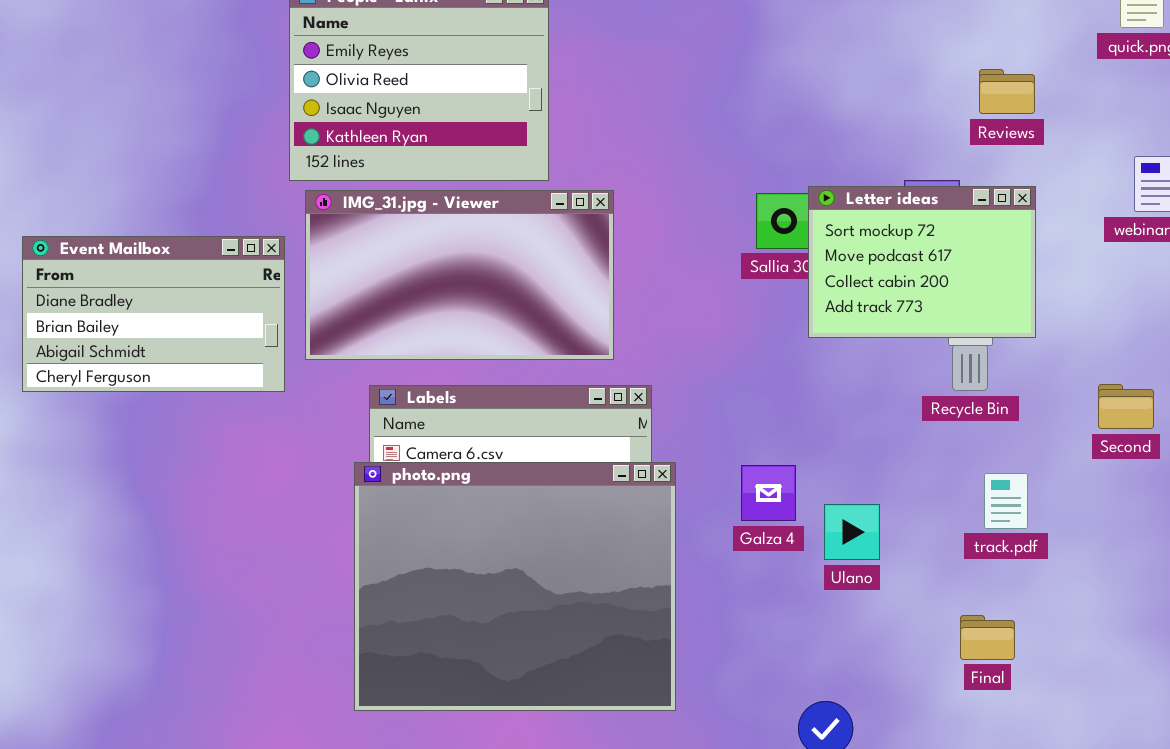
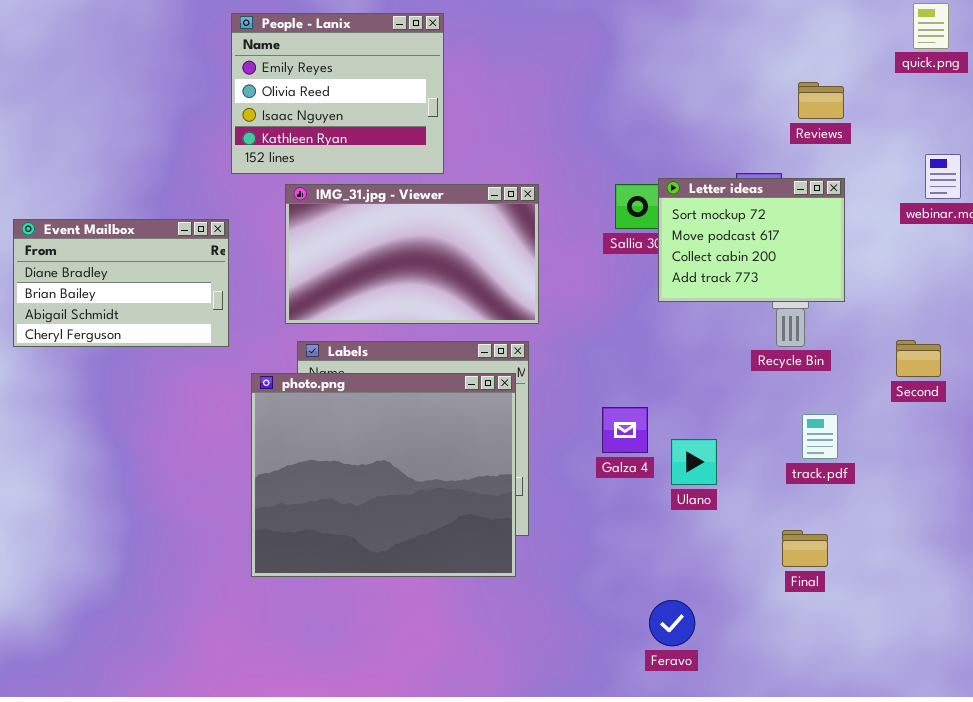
IMG_31.jpg - Viewer: [305,190,614,360] -> [285,184,539,324], moved
photo.png: [354,462,676,711] -> [251,373,516,577], moved

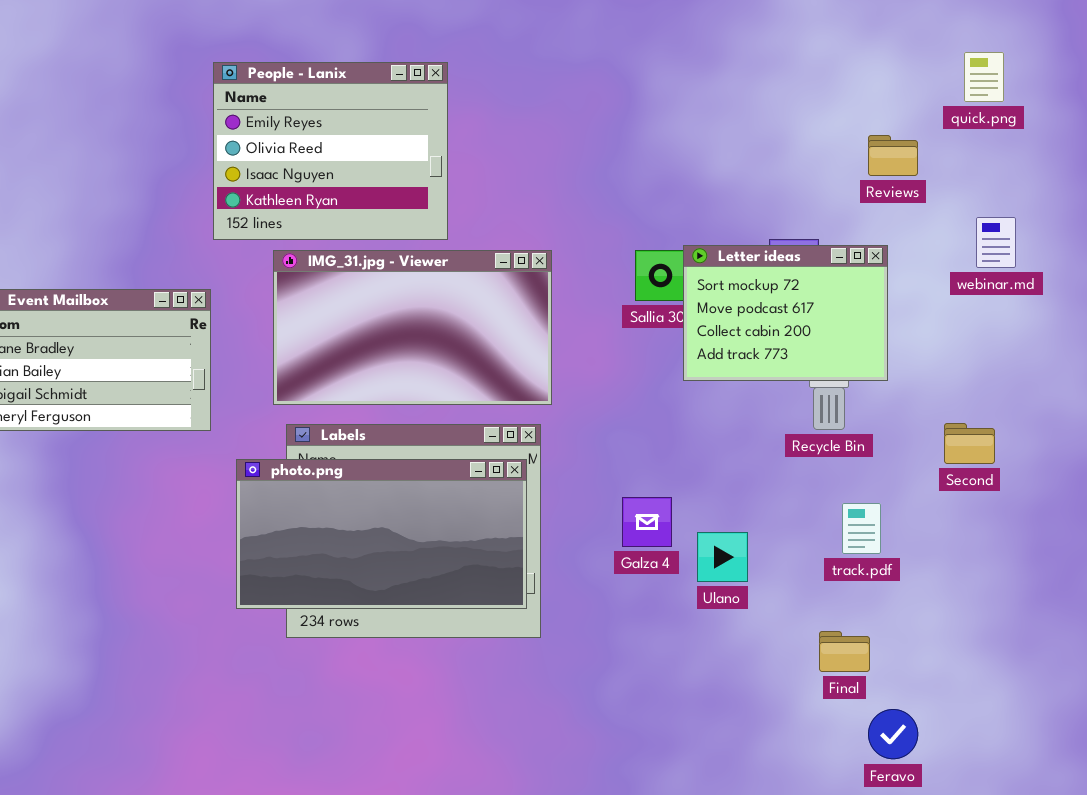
Reviews: [798,82,844,119] -> [868,135,918,176], moved
photo.png: [251,373,516,577] -> [236,459,527,609], resized
Feravo: [649,600,695,646] -> [868,709,918,759], moved

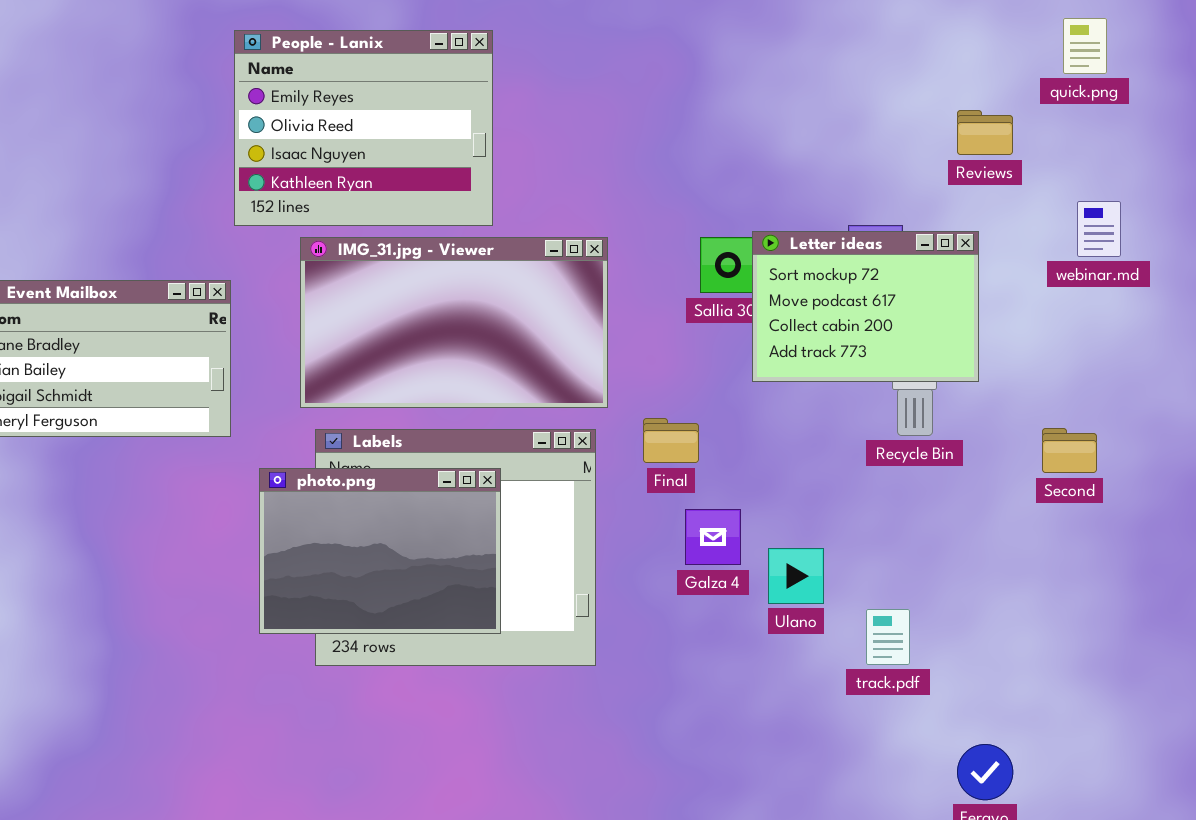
photo.png: [236,459,527,609] -> [259,468,501,634], resized
track.pdf: [842,503,881,554] -> [866,609,910,665], moved
Final: [819,631,870,672] -> [643,418,699,463], moved

